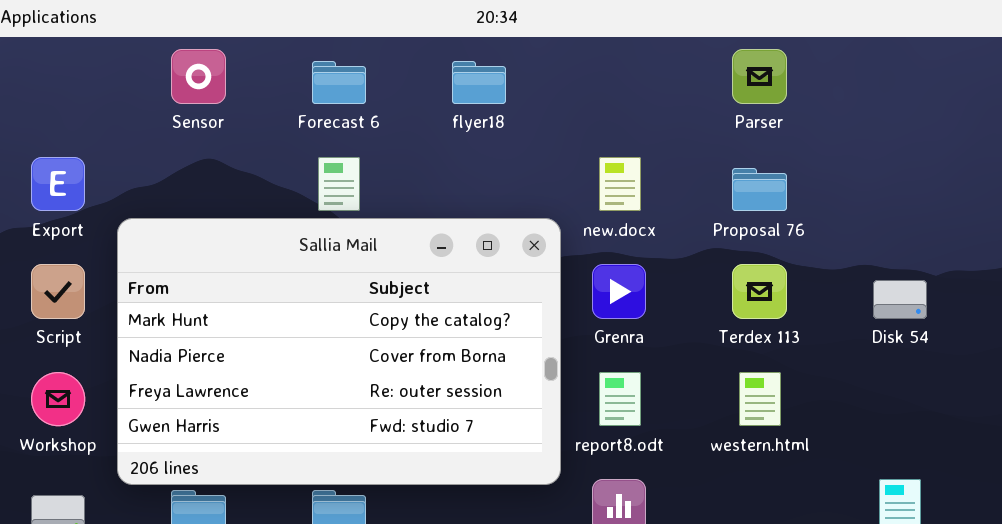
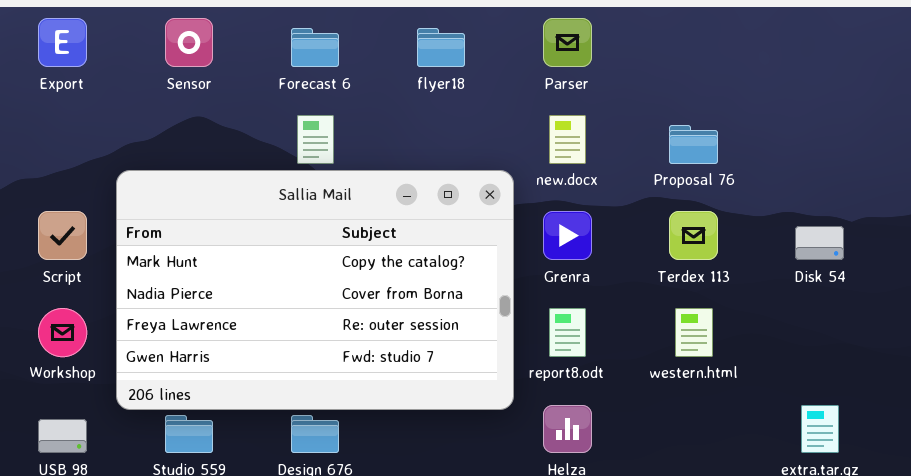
Parser: [732,49,787,104] -> [543,18,592,67], moved
Export: [31,157,85,211] -> [38,18,87,67], moved

